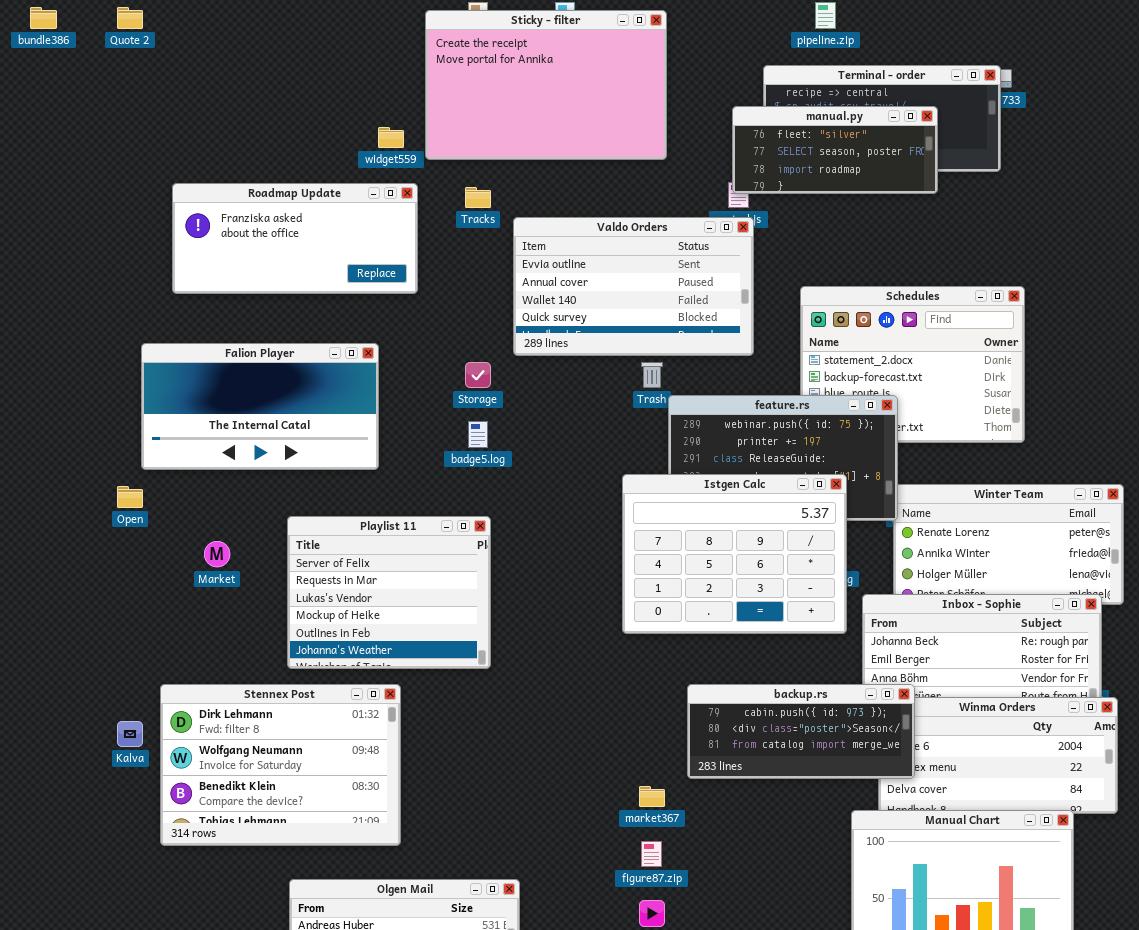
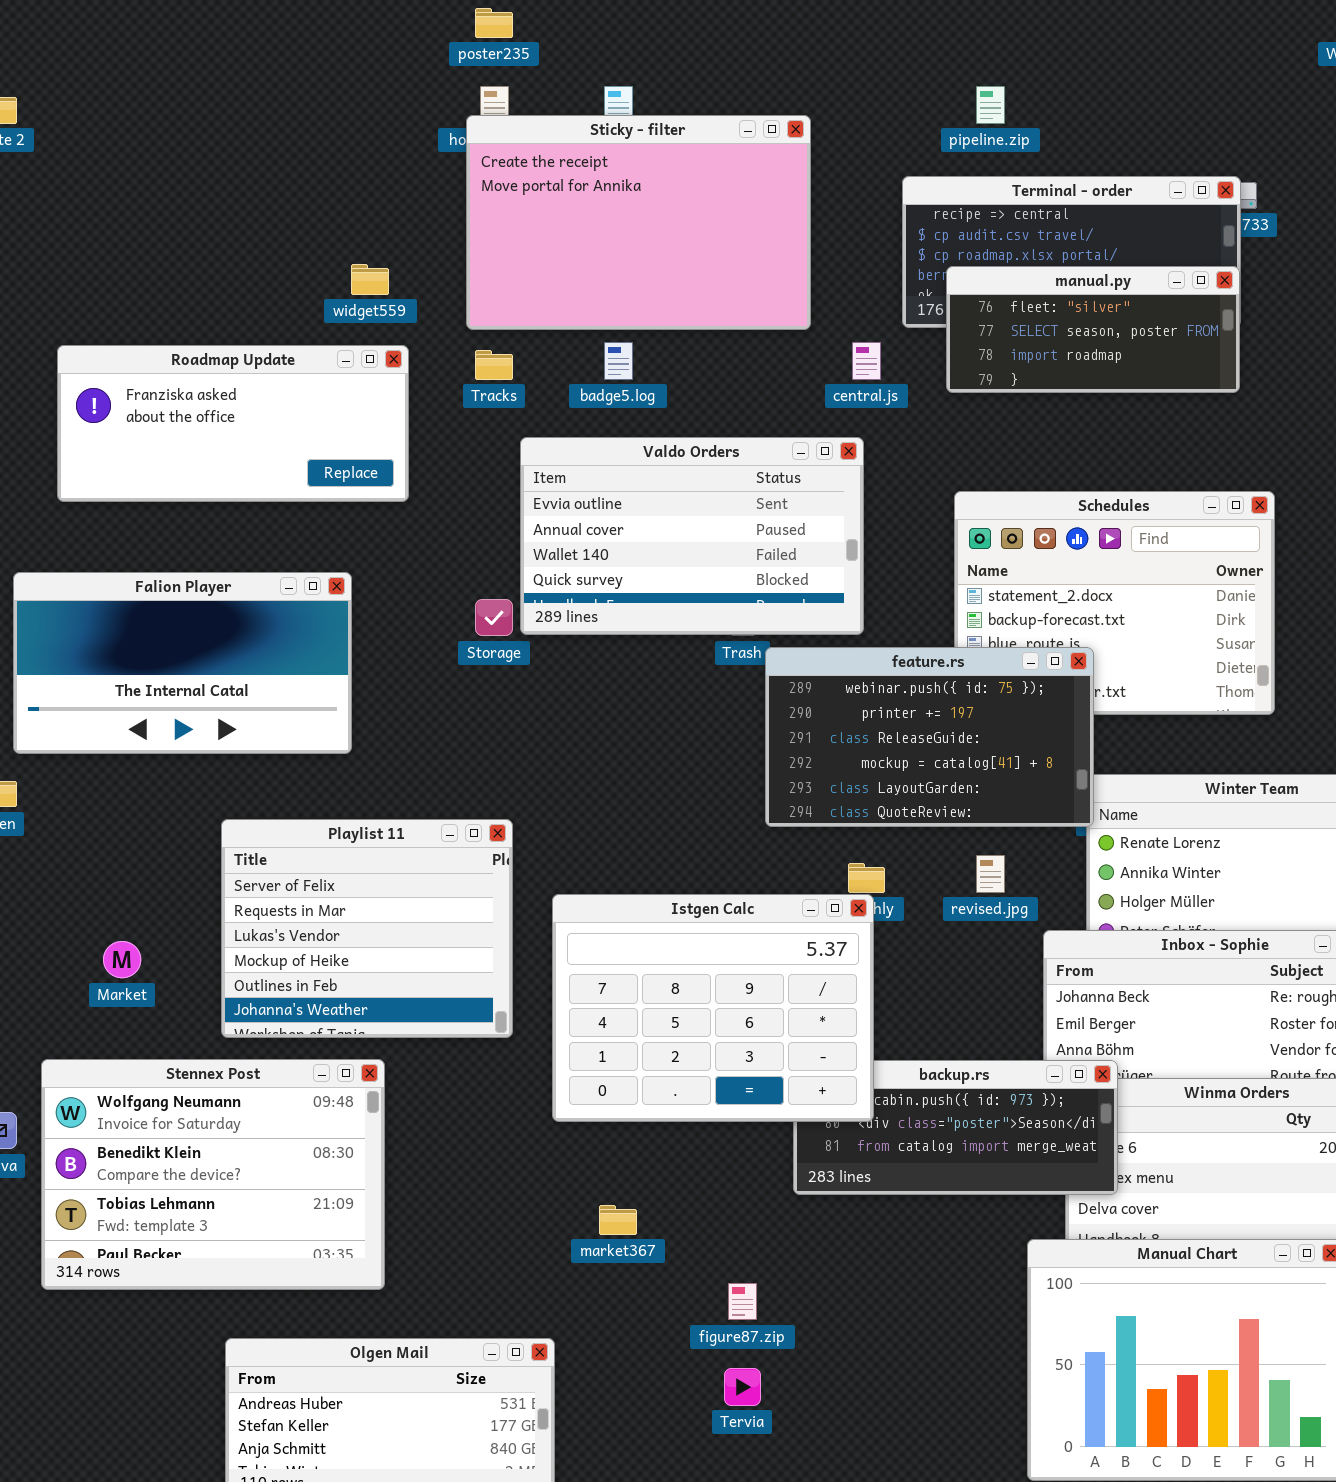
Sticky - filter: [425,10,667,160] -> [466,115,811,330], moved
manual.py: [732,106,938,194] -> [946,266,1240,393], moved
Valdo Orders: [513,217,754,356] -> [520,437,864,635], moved
badge5.log: [468,421,488,448] -> [604,342,633,380], moved
Istgen Calc: [622,474,847,634] -> [552,894,874,1122], moved
Market: [204,541,230,567] -> [103,941,141,978], moved
Stennex Post: [160,684,401,846] -> [41,1059,385,1290], scrolled down 1 row
market367: [639,786,665,807] -> [599,1205,637,1235], moved

